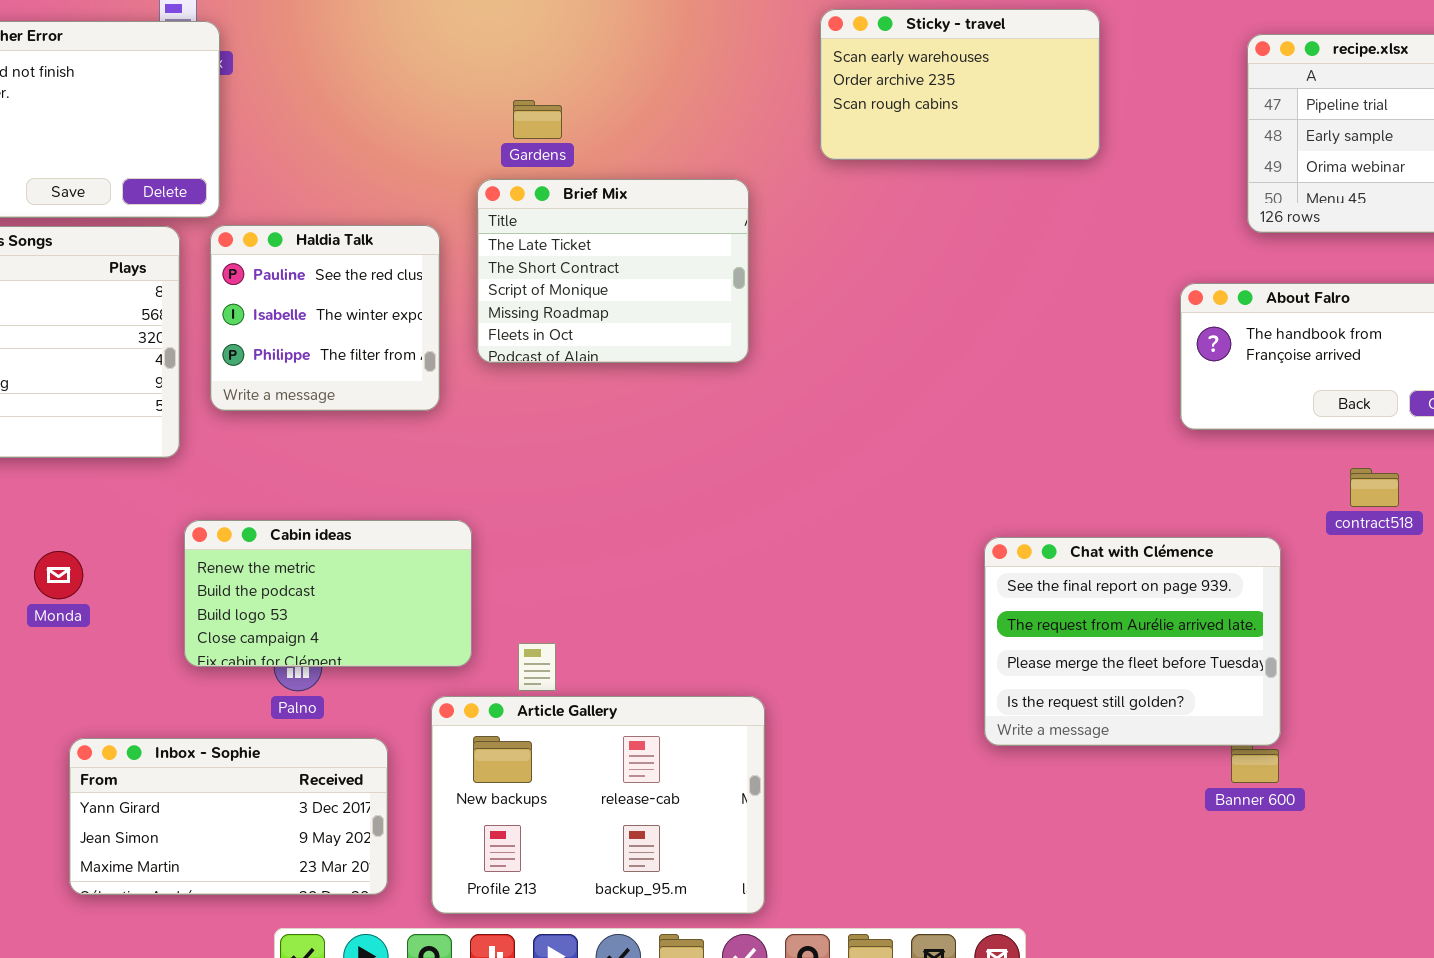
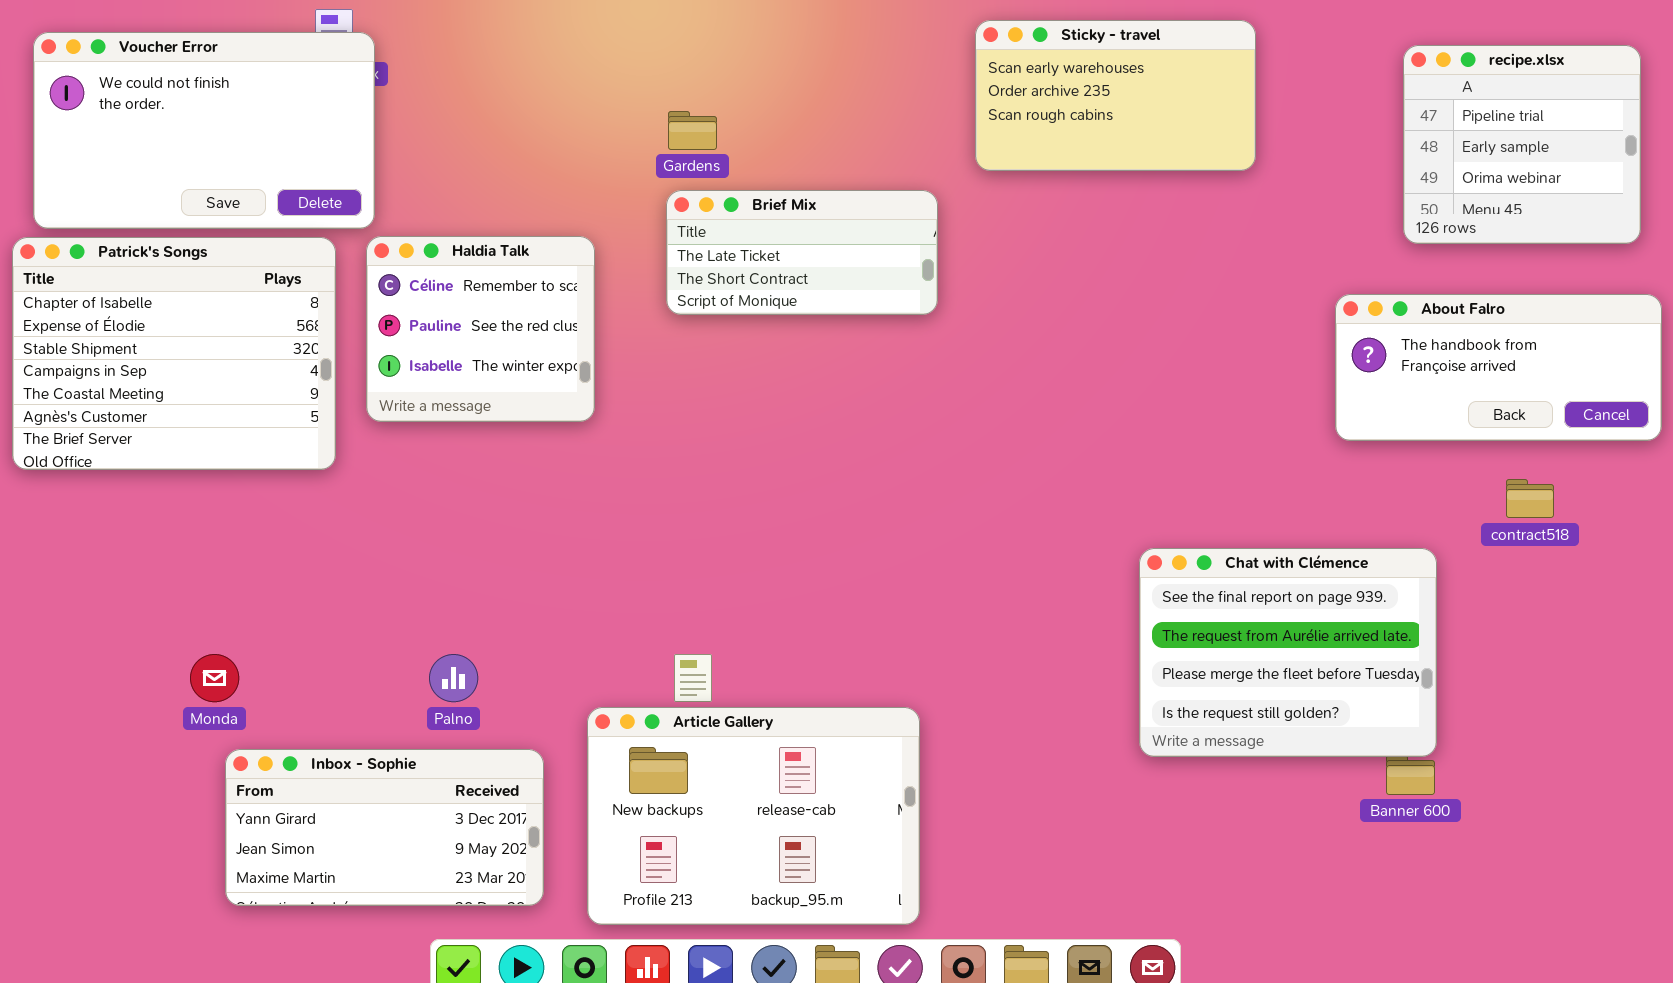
Brief Mix: [477,179,749,363] -> [666,190,938,315], moved, resized
Haldia Talk: [210,225,440,411] -> [366,236,595,422], scrolled up 1 row
Cabin ideas: [184,520,472,667] -> none, closed
Monda: [34,551,83,599] -> [190,654,239,702], moved

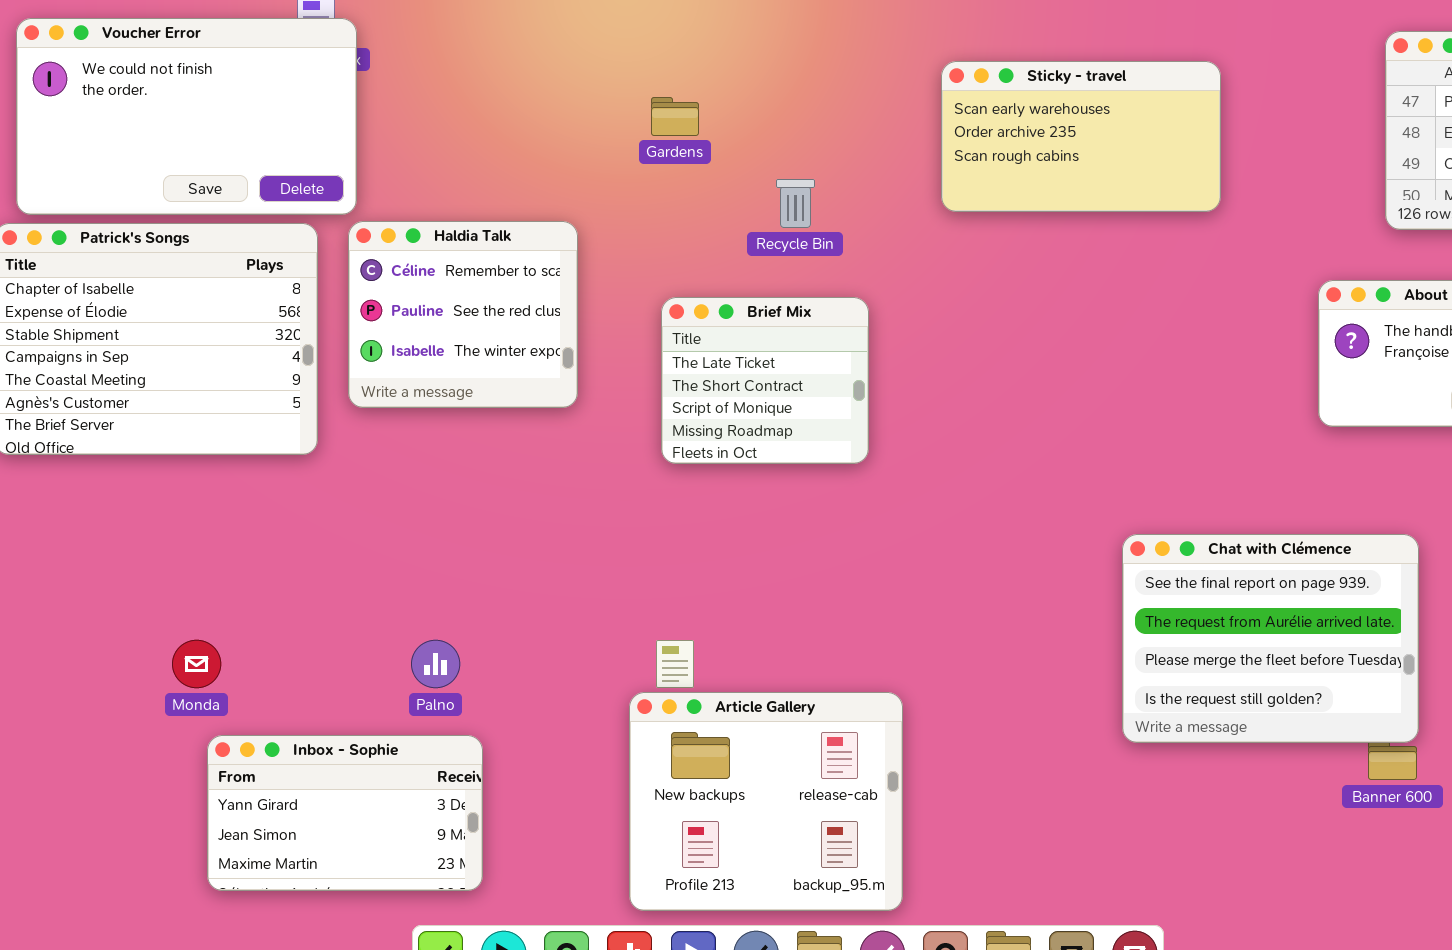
Sticky - travel: [975,20,1256,171] -> [941,61,1221,212], moved
Brief Mix: [666,190,938,315] -> [661,297,869,464], moved, resized
Article Gallery: [587,707,920,925] -> [629,692,903,911], resized
Inbox - Sophie: [225,749,544,906] -> [207,735,483,891], resized

